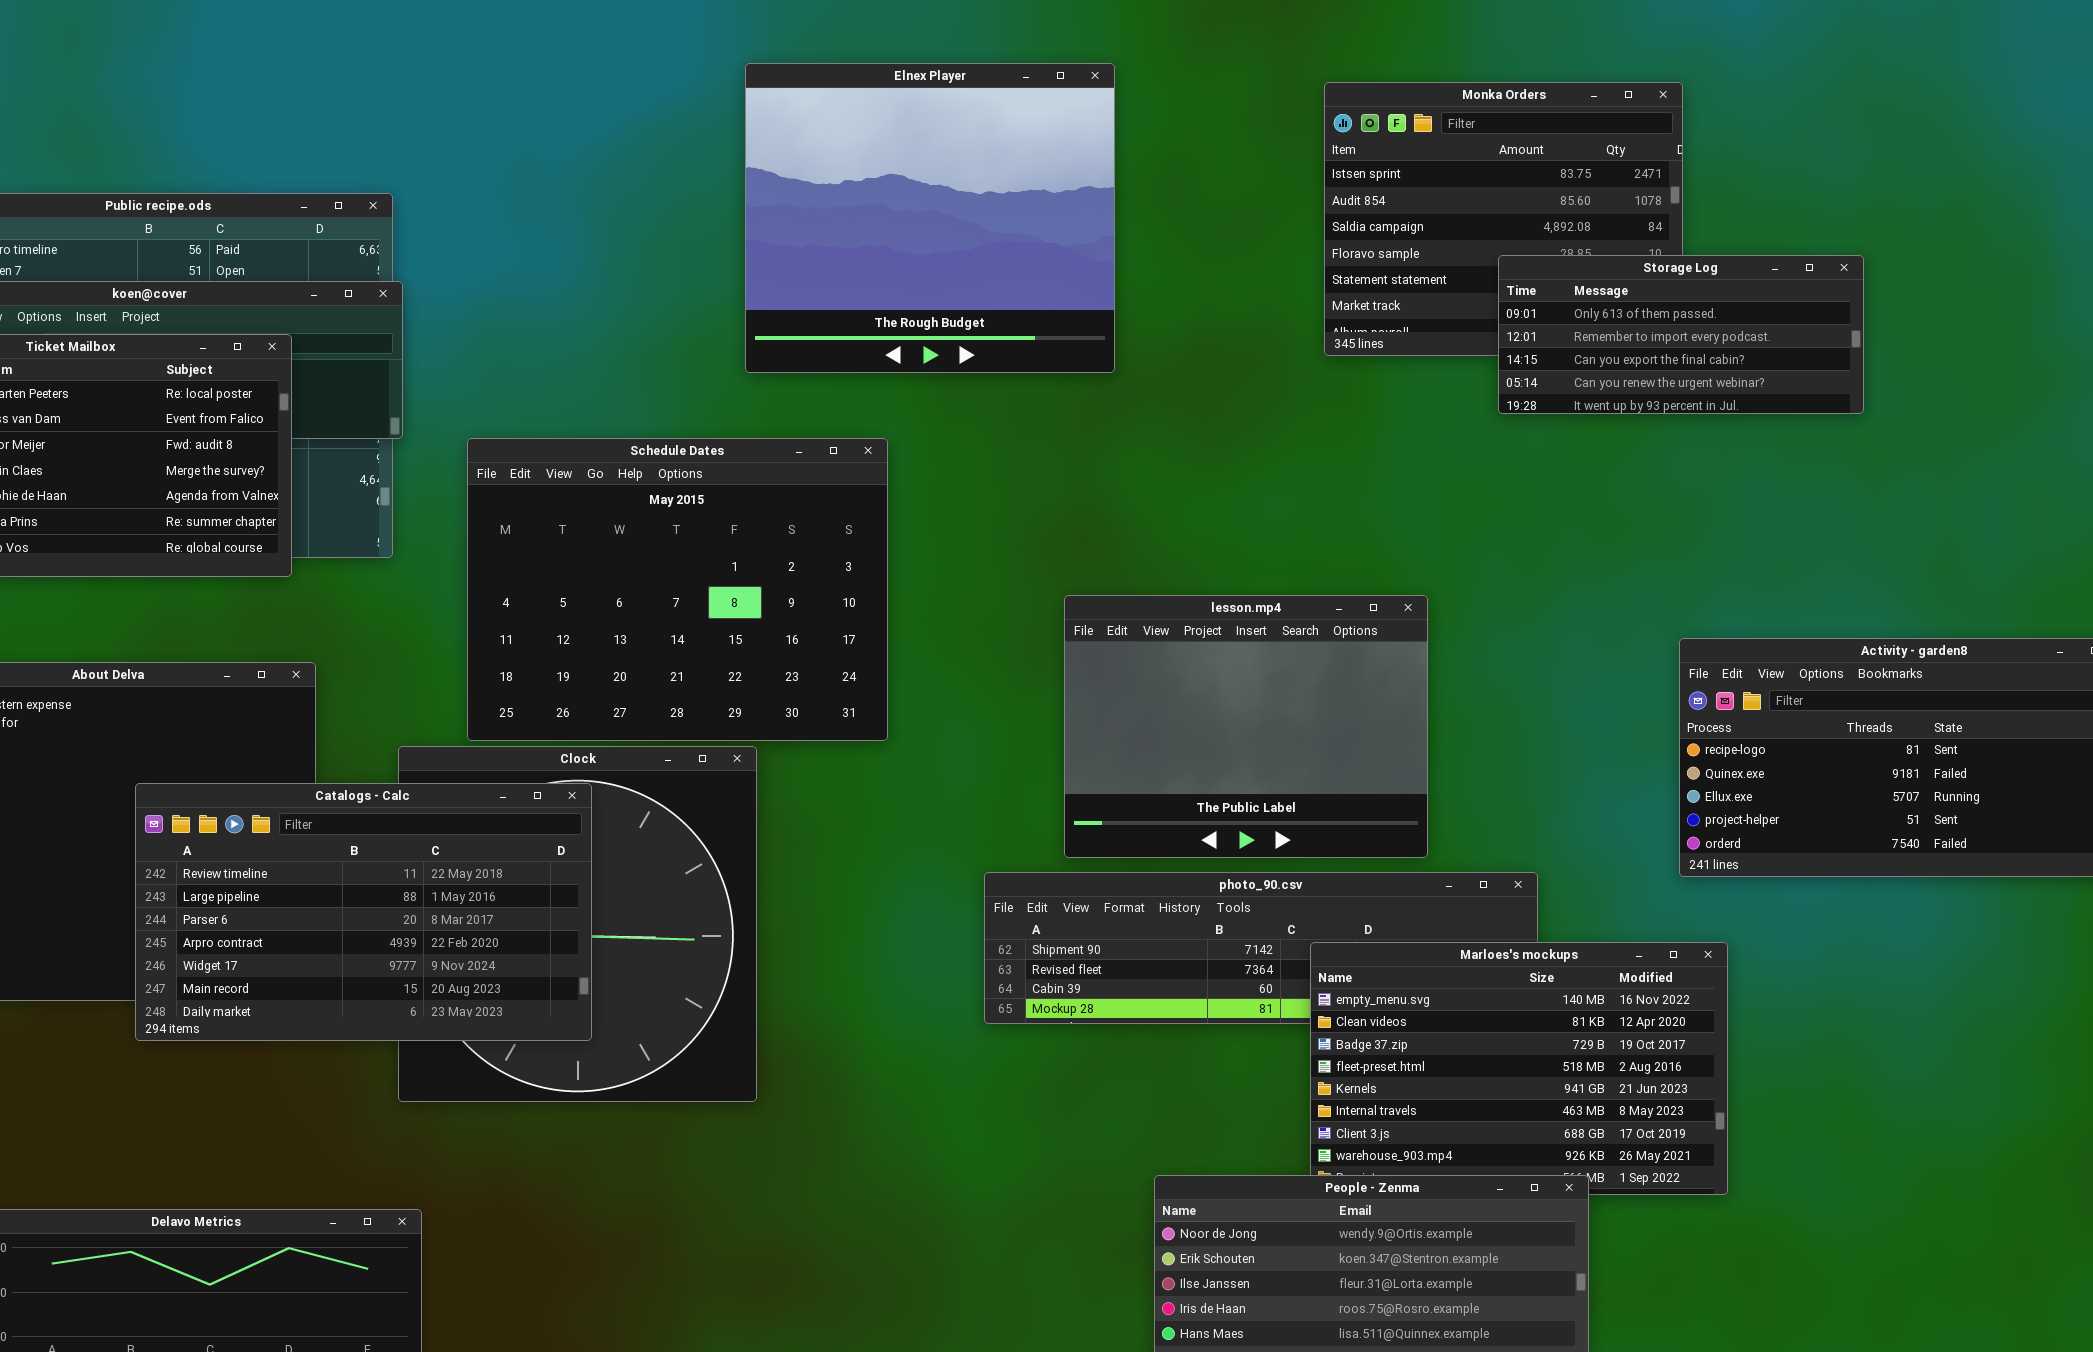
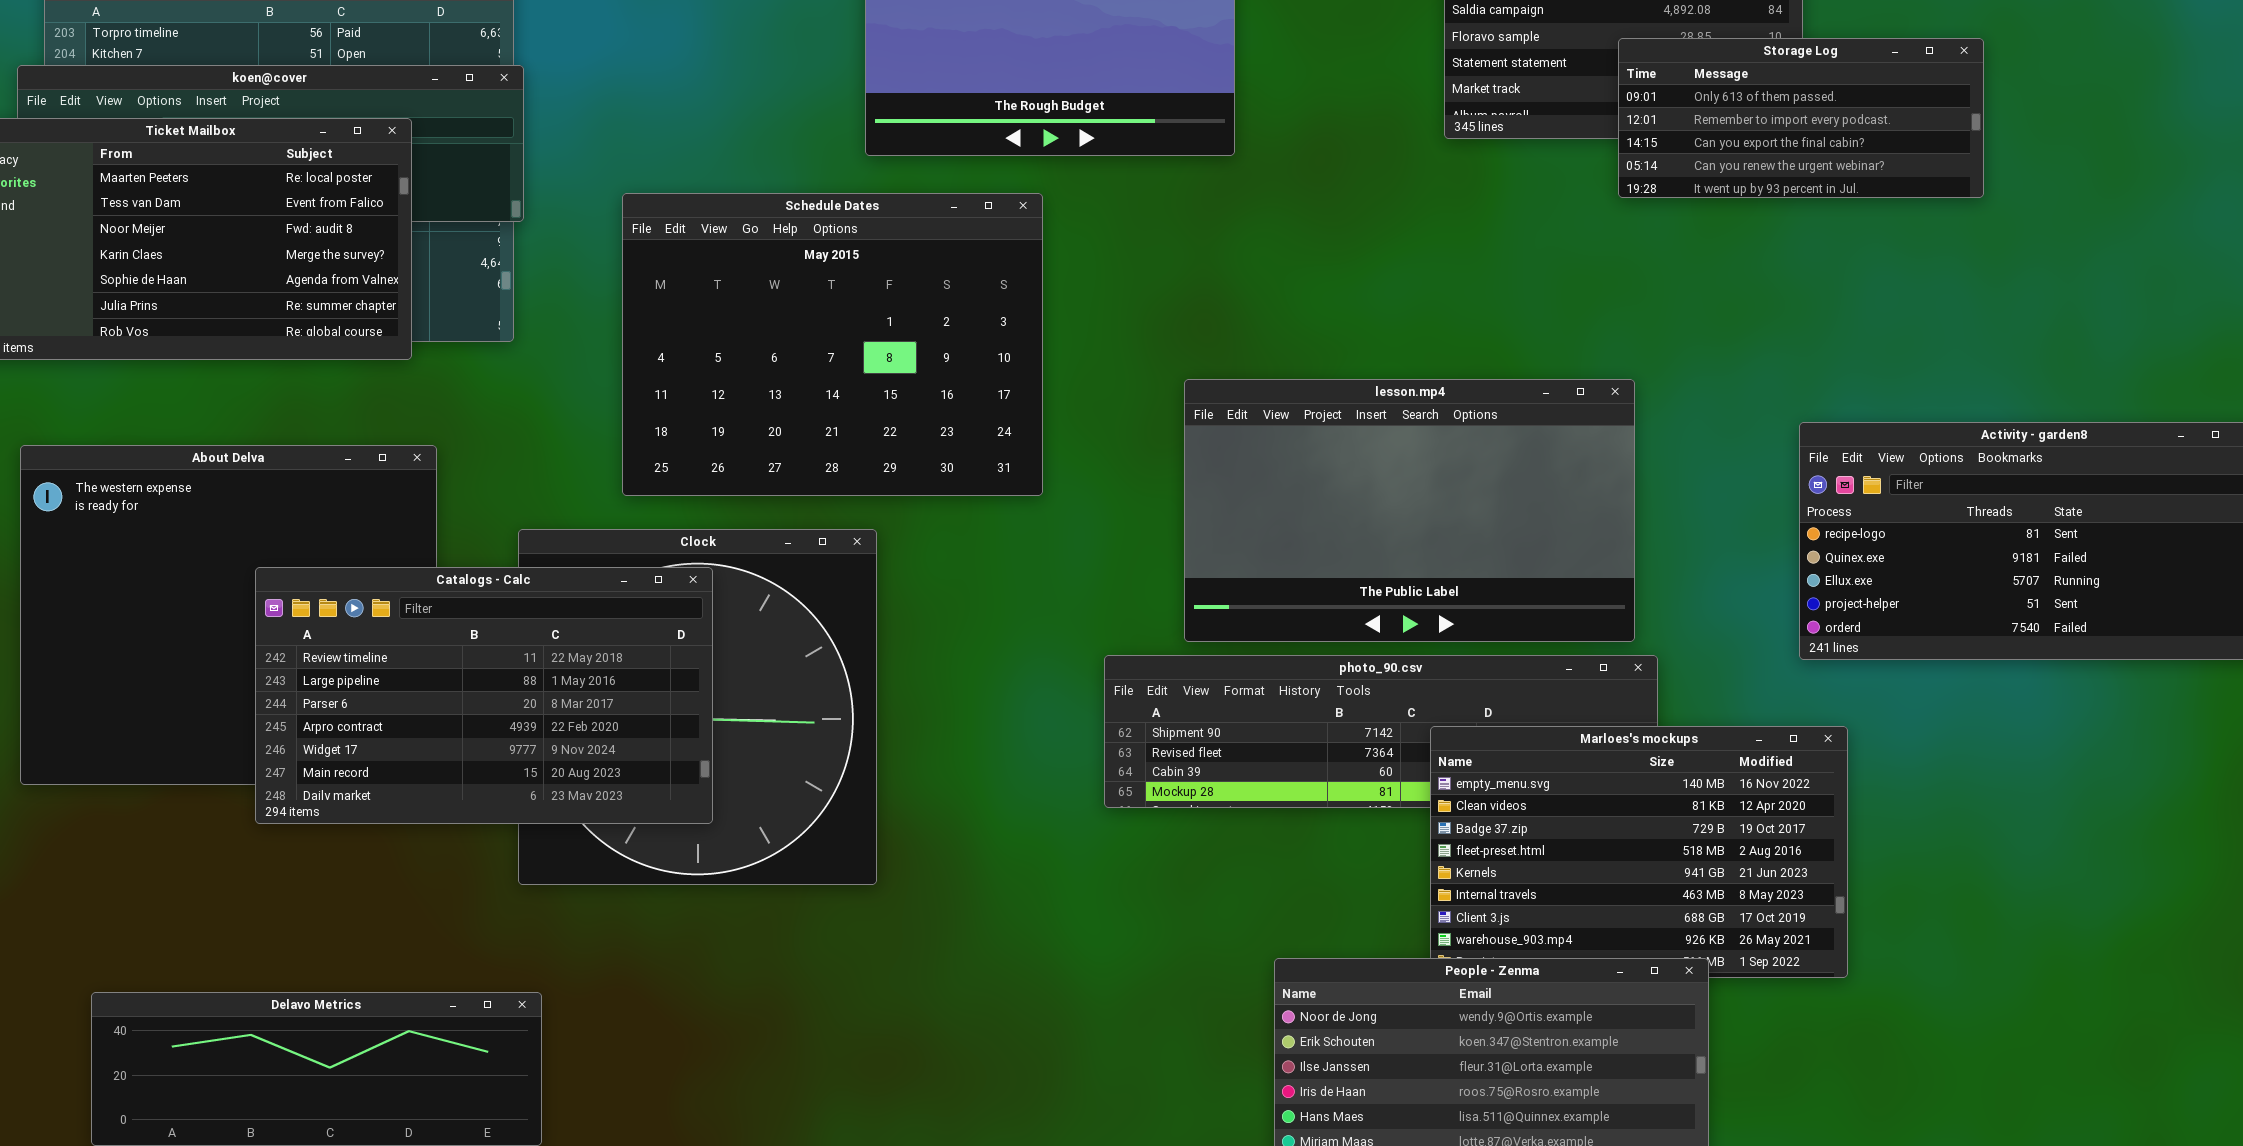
Schedule Dates: [467,438,888,741] -> [622,193,1043,496], moved
lesson.mp4: [1064,595,1428,858] -> [1184,379,1635,642], resized

